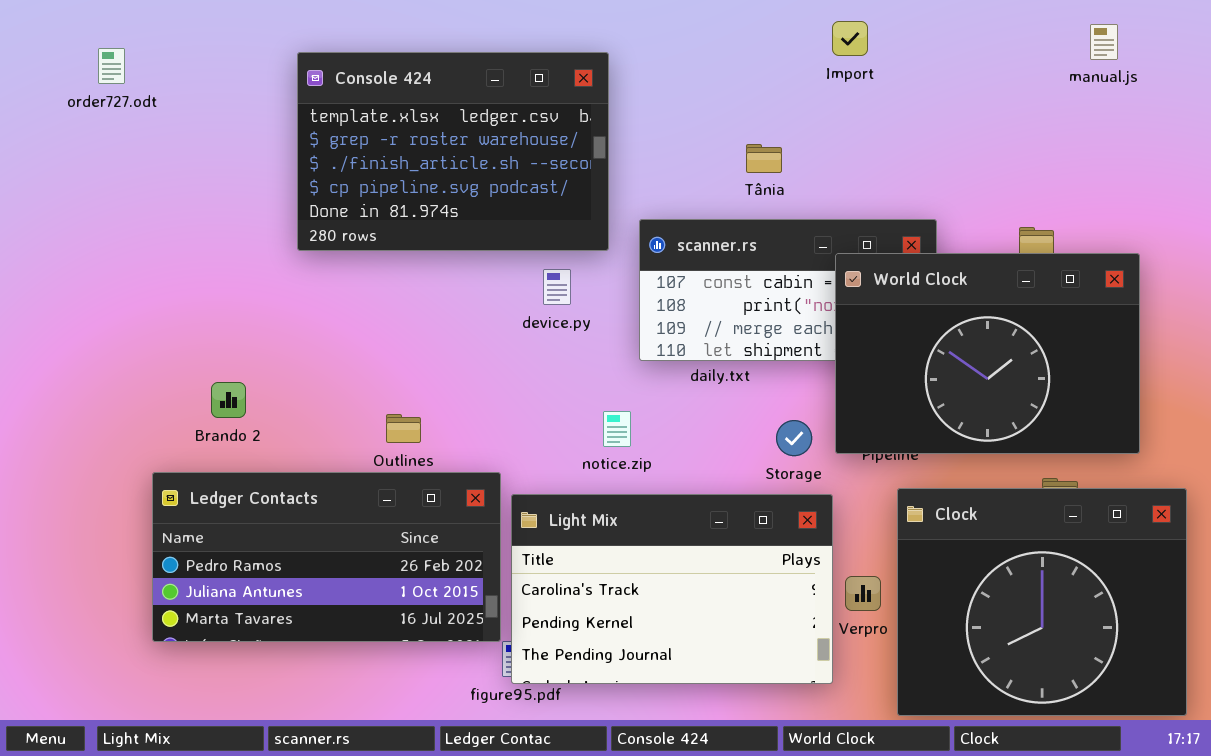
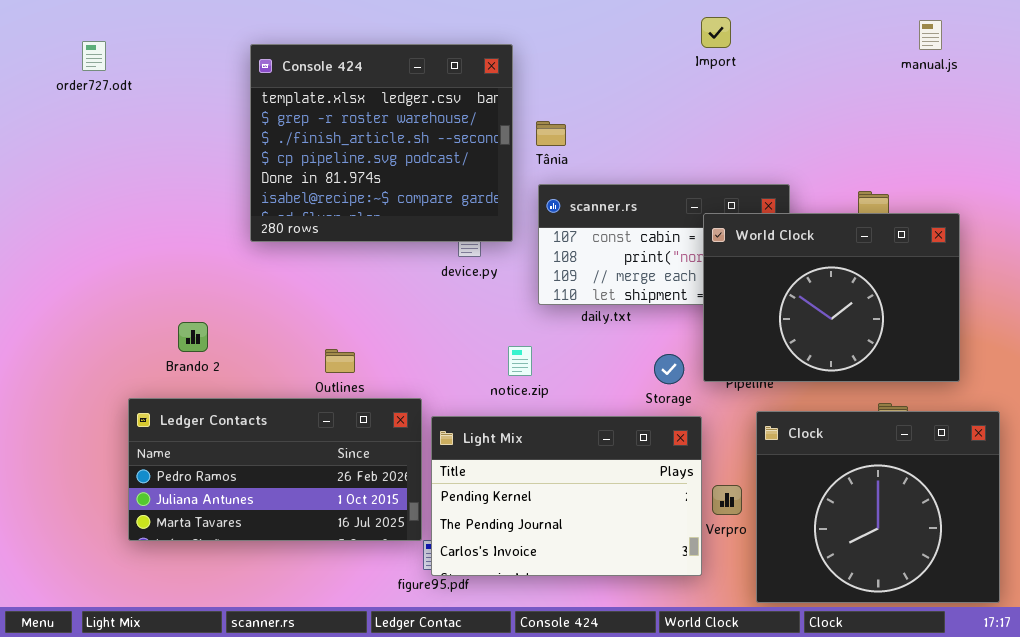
Console 424: [297,52,609,251] -> [250,44,513,242], resized
Tânia: [746,144,782,173] -> [536,121,566,146], moved
Light Mix: [511,494,833,684] -> [431,416,702,576], scrolled down 1 row

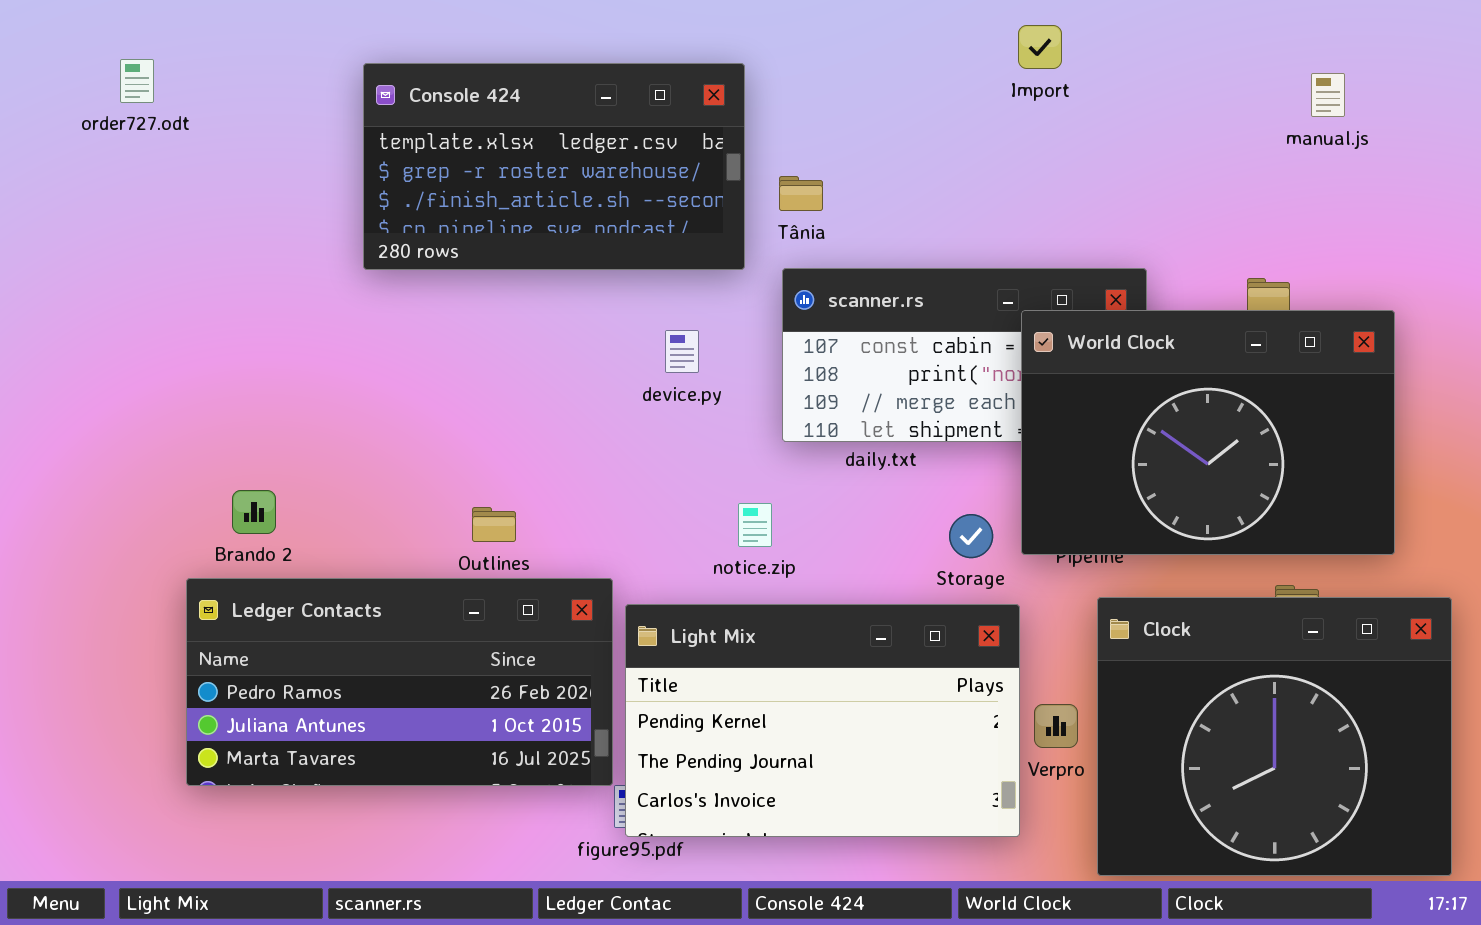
manual.js: [919,20,942,50] -> [1311,73,1345,117], moved
Console 424: [250,44,513,242] -> [363,63,745,270], resized
Brando 2: [178,322,208,352] -> [232,490,276,534], moved

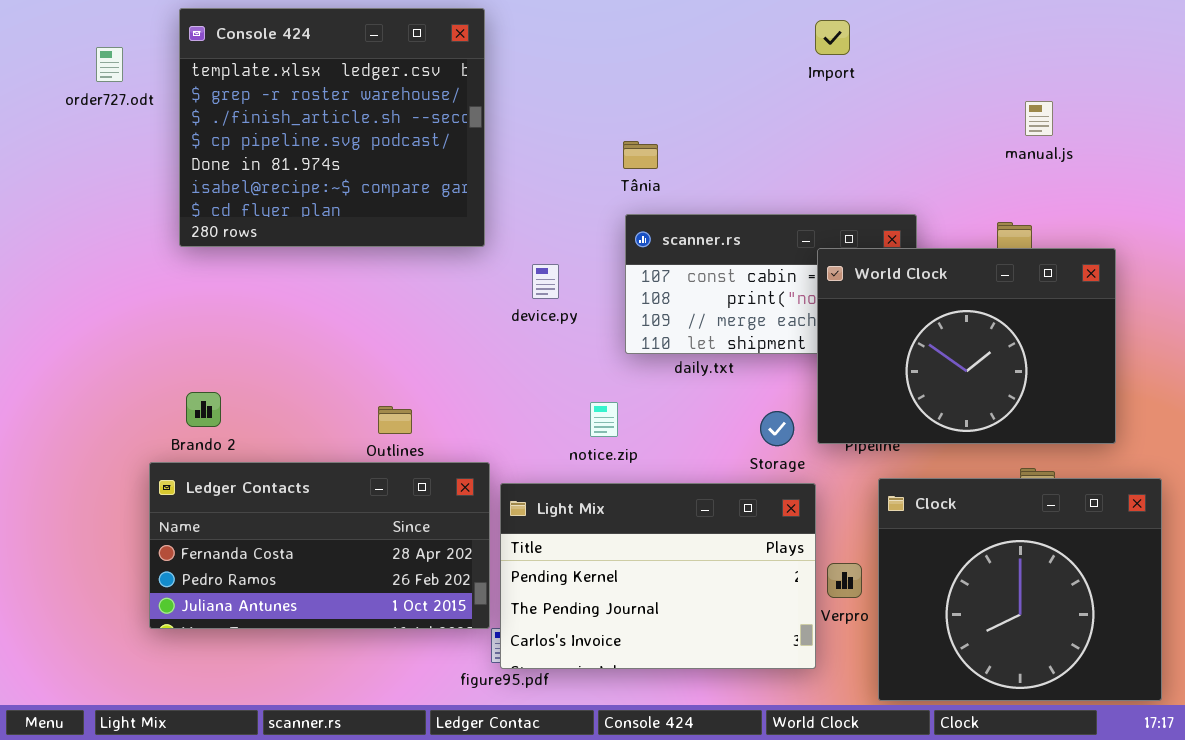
Console 424: [363,63,745,270] -> [179,8,485,247], moved, resized
manual.js: [1311,73,1345,117] -> [1025,101,1053,136], moved
Ledger Contacts: [186,578,613,786] -> [149,462,490,629], scrolled up 1 row

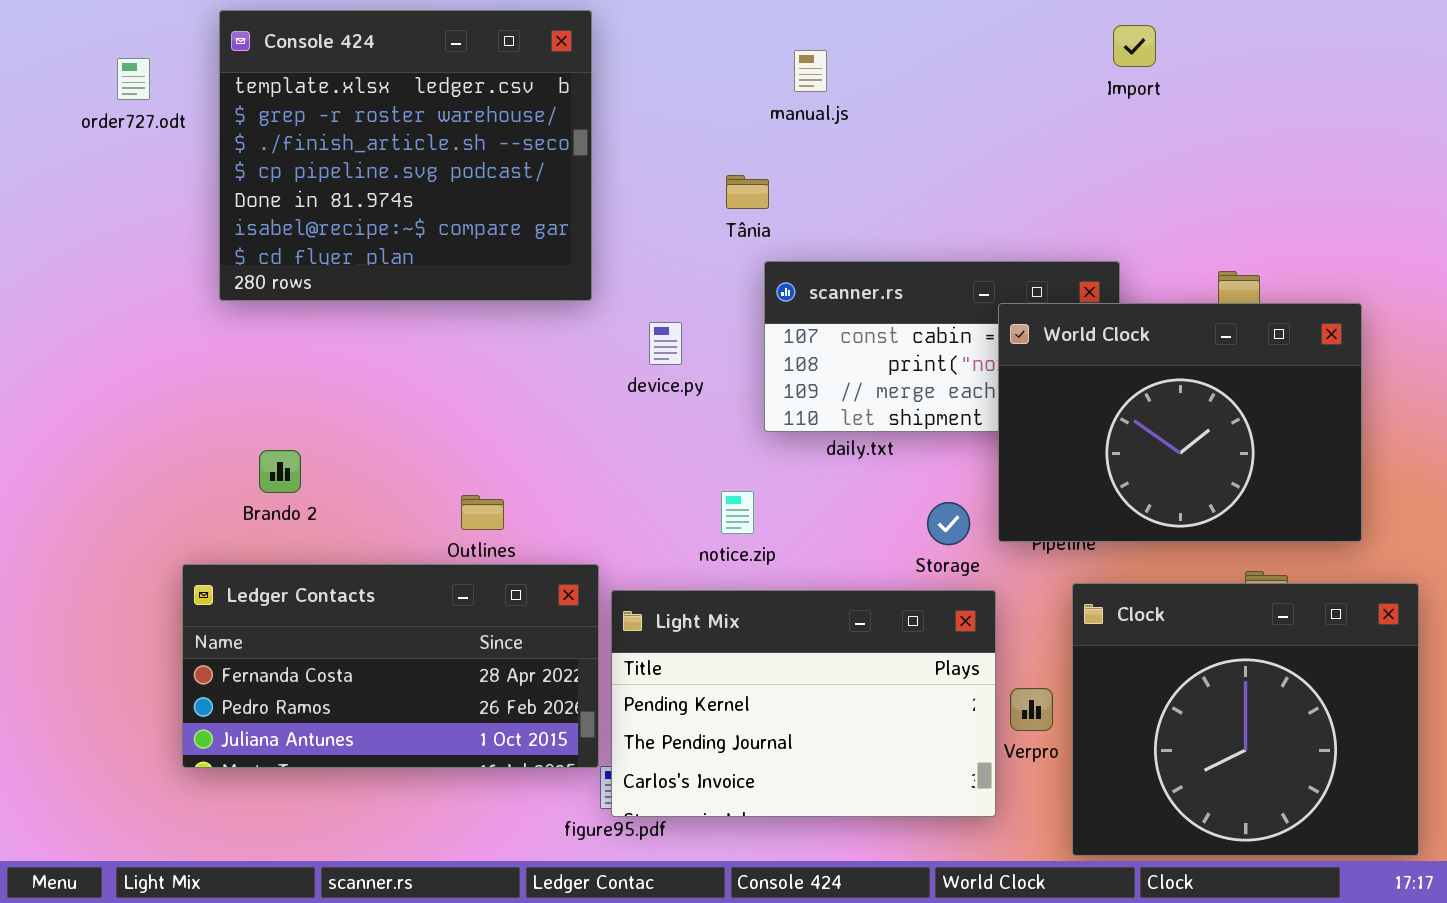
Import: [815,20,850,55] -> [1113,25,1156,67], moved
manual.js: [1025,101,1053,136] -> [794,50,827,92], moved
Tânia: [623,141,658,169] -> [726,175,769,209], moved
Brando 2: [186,392,221,427] -> [259,450,301,493], moved

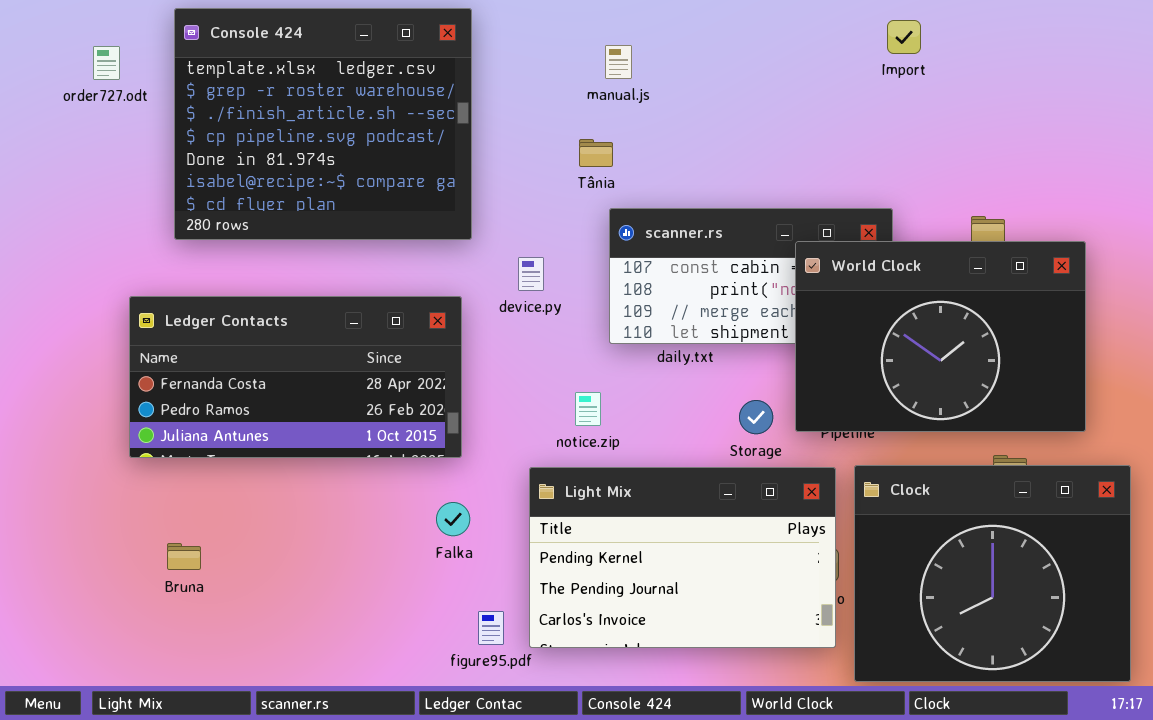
manual.js: [794,50,827,92] -> [605,45,632,79], moved
Ledger Contacts: [182,564,599,768] -> [129,296,462,458], moved
Light Mix: [611,590,996,817] -> [529,467,836,648], moved

